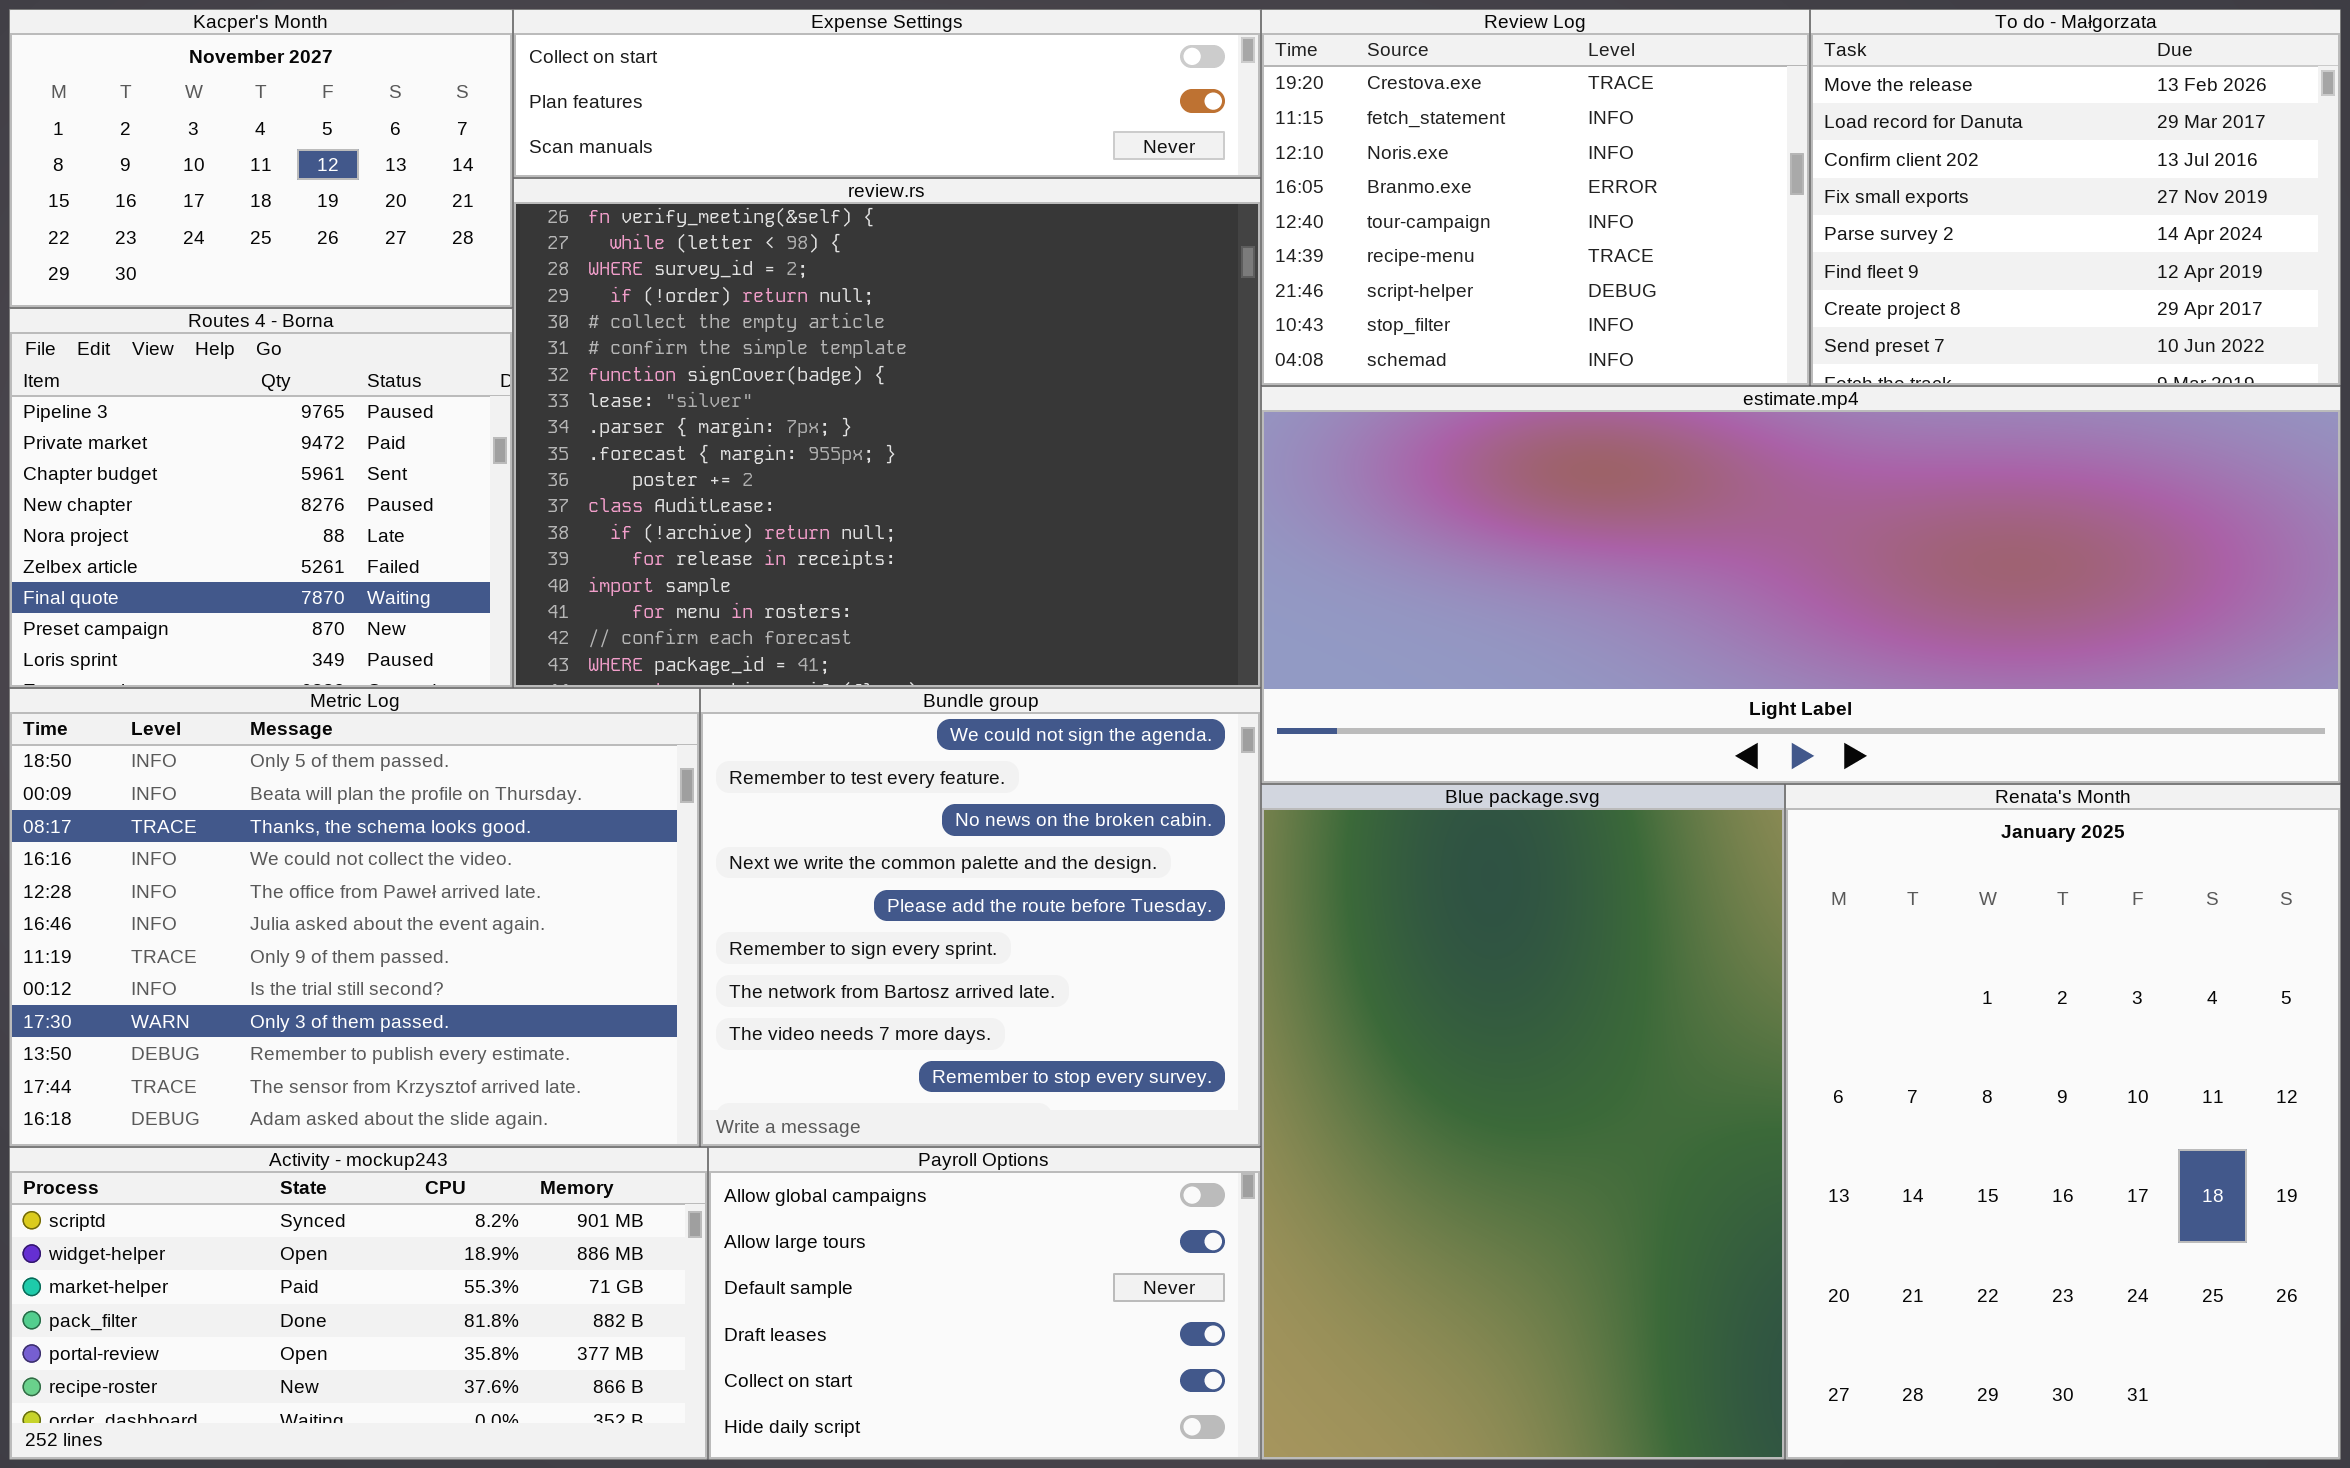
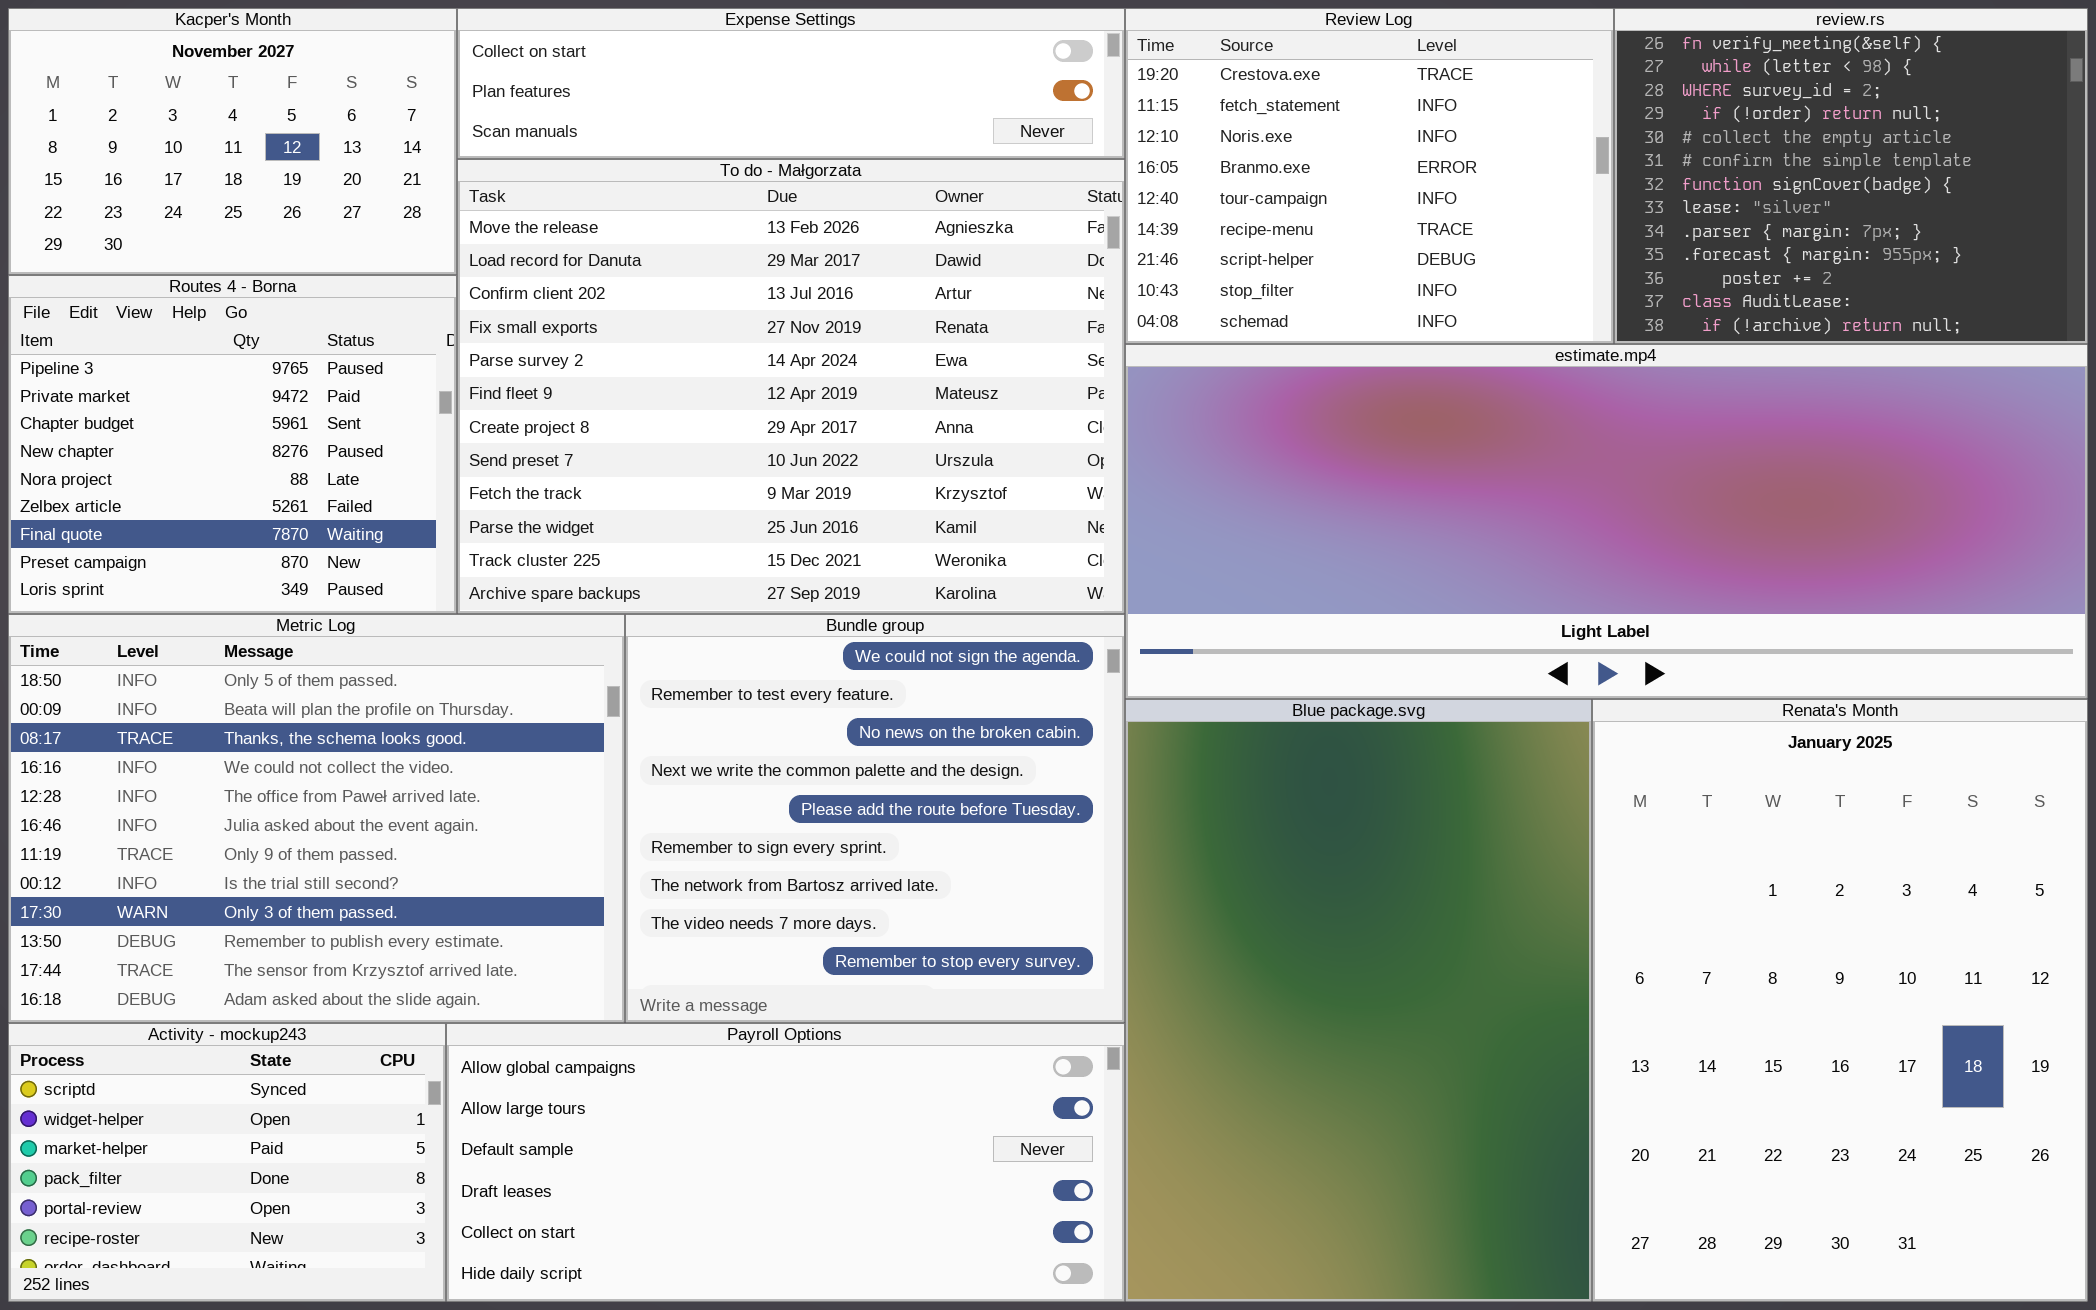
To do - Małgorzata: [1810,9,2341,386] -> [457,159,1125,614], moved, resized
review.rs: [513,178,1261,688] -> [1614,8,2088,344], moved, resized
Activity - mockup243: [9,1147,708,1460] -> [8,1023,446,1302], resized
Payroll Options: [708,1147,1261,1460] -> [446,1023,1125,1302], resized

